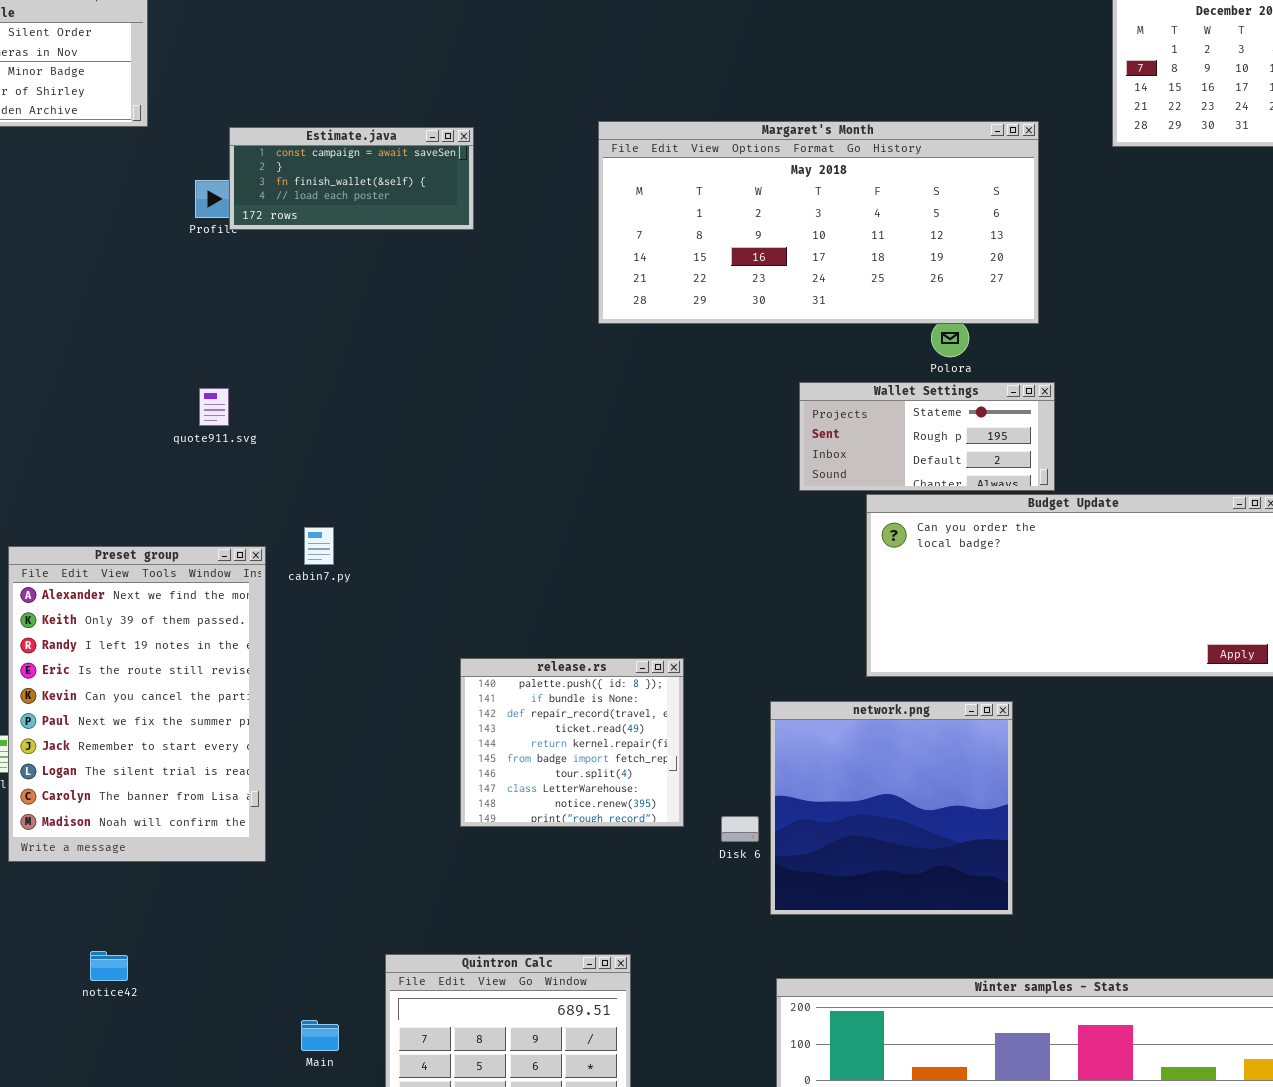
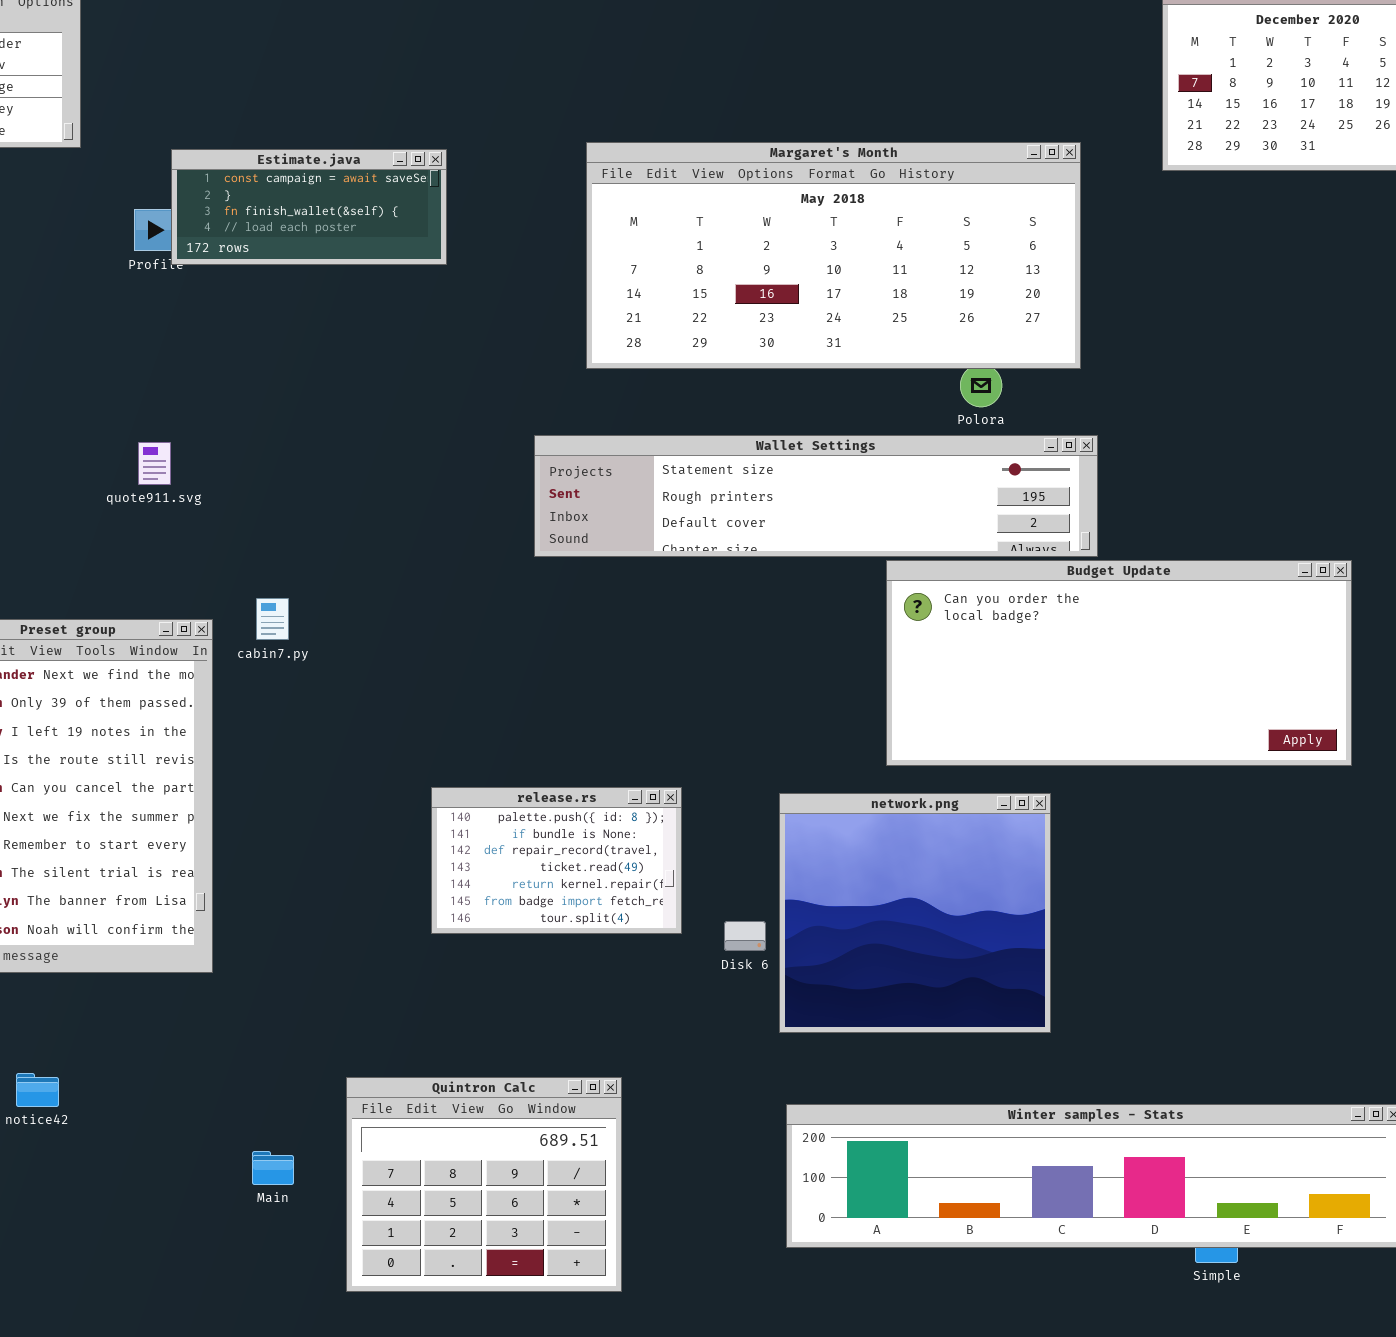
Wallet Settings: [799,382,1055,491] -> [534,435,1098,557], resized
release.rs: [460,658,684,827] -> [431,787,682,934], resized

